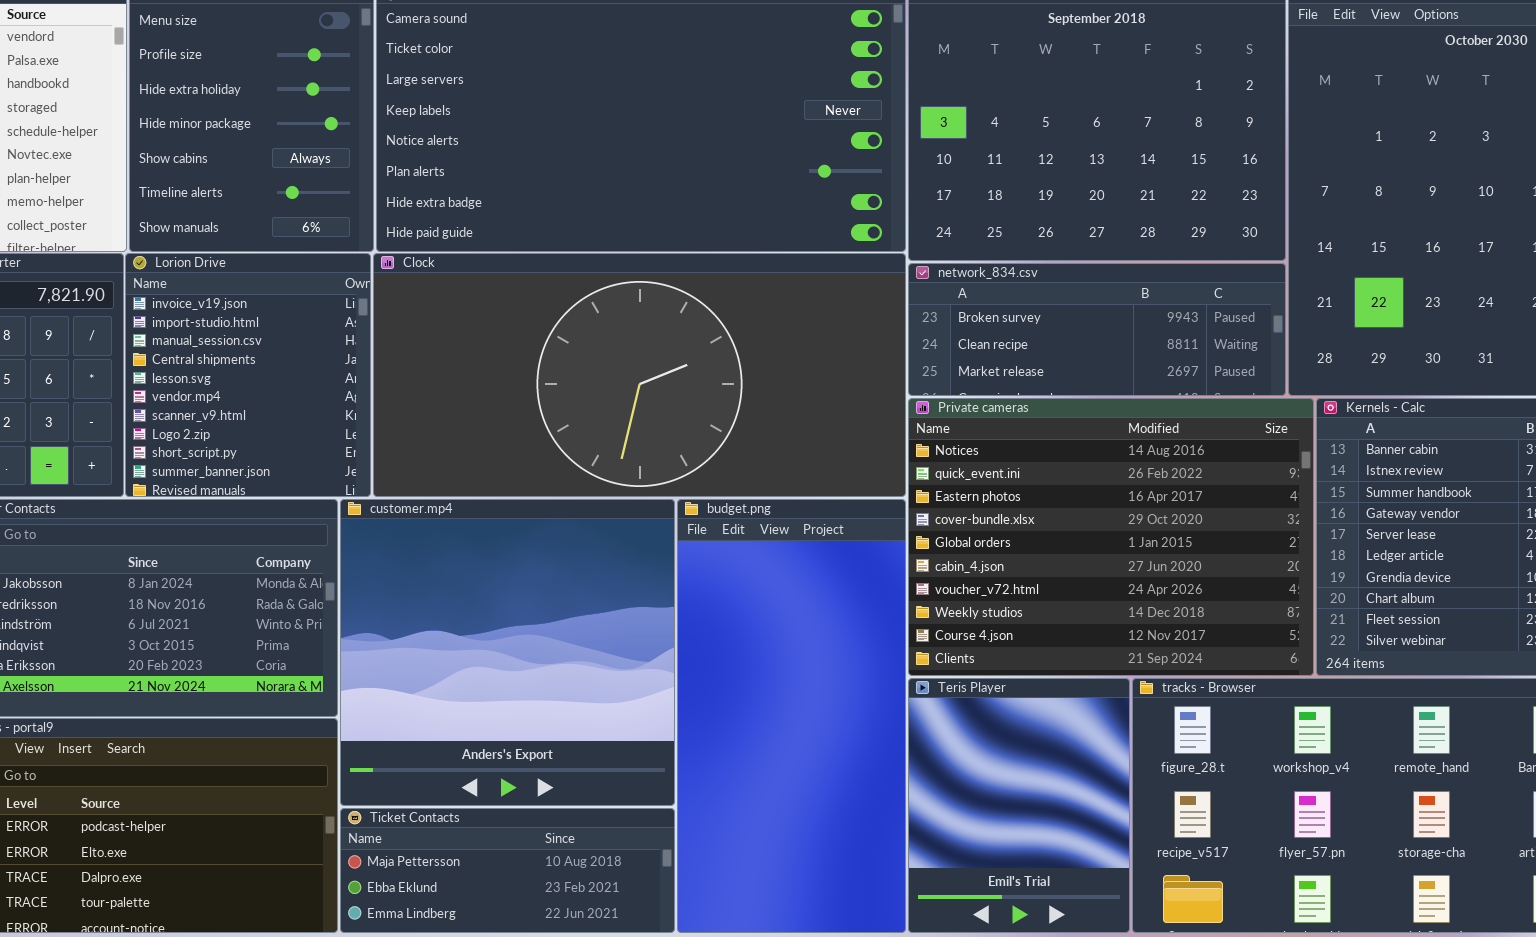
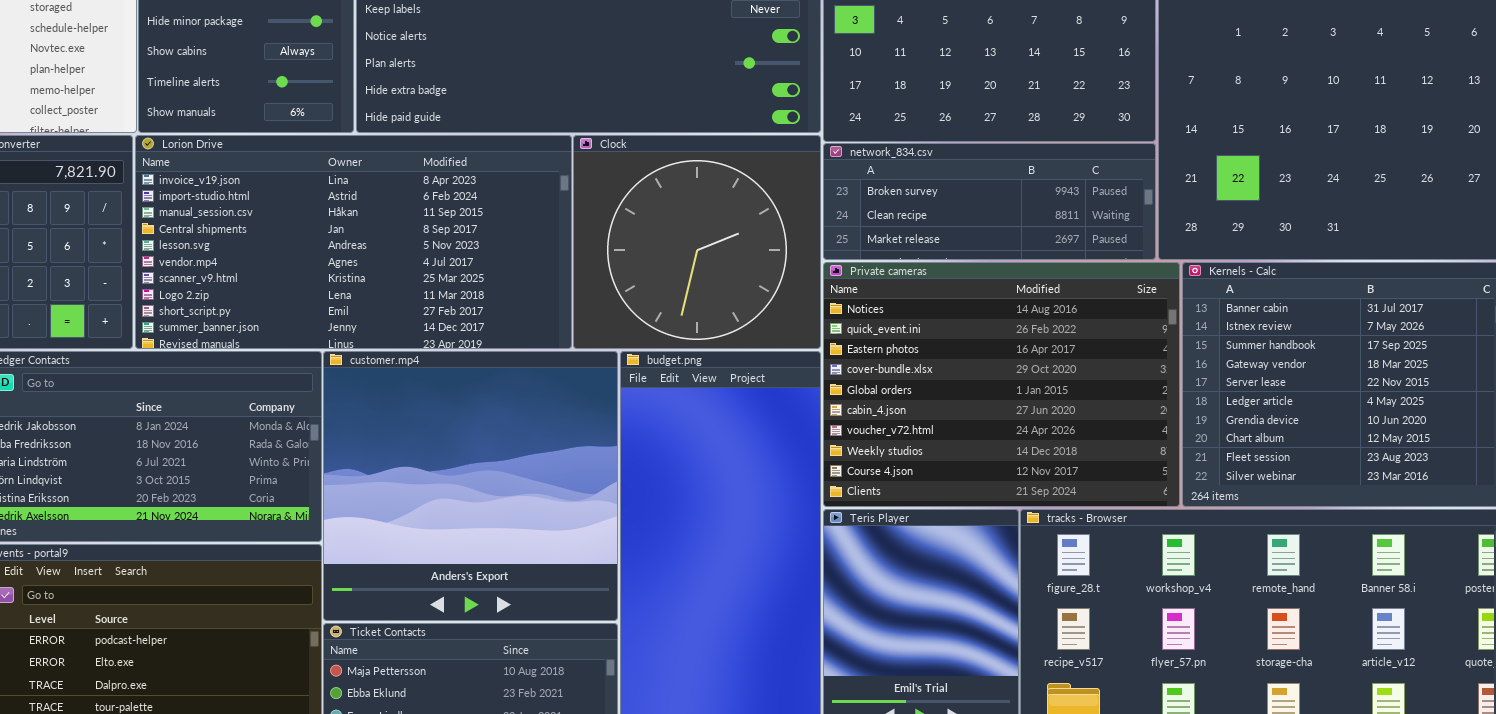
Lorion Drive: [125,253,371,497] -> [135,135,572,349], resized
Clock: [373,253,906,497] -> [573,135,821,349], resized

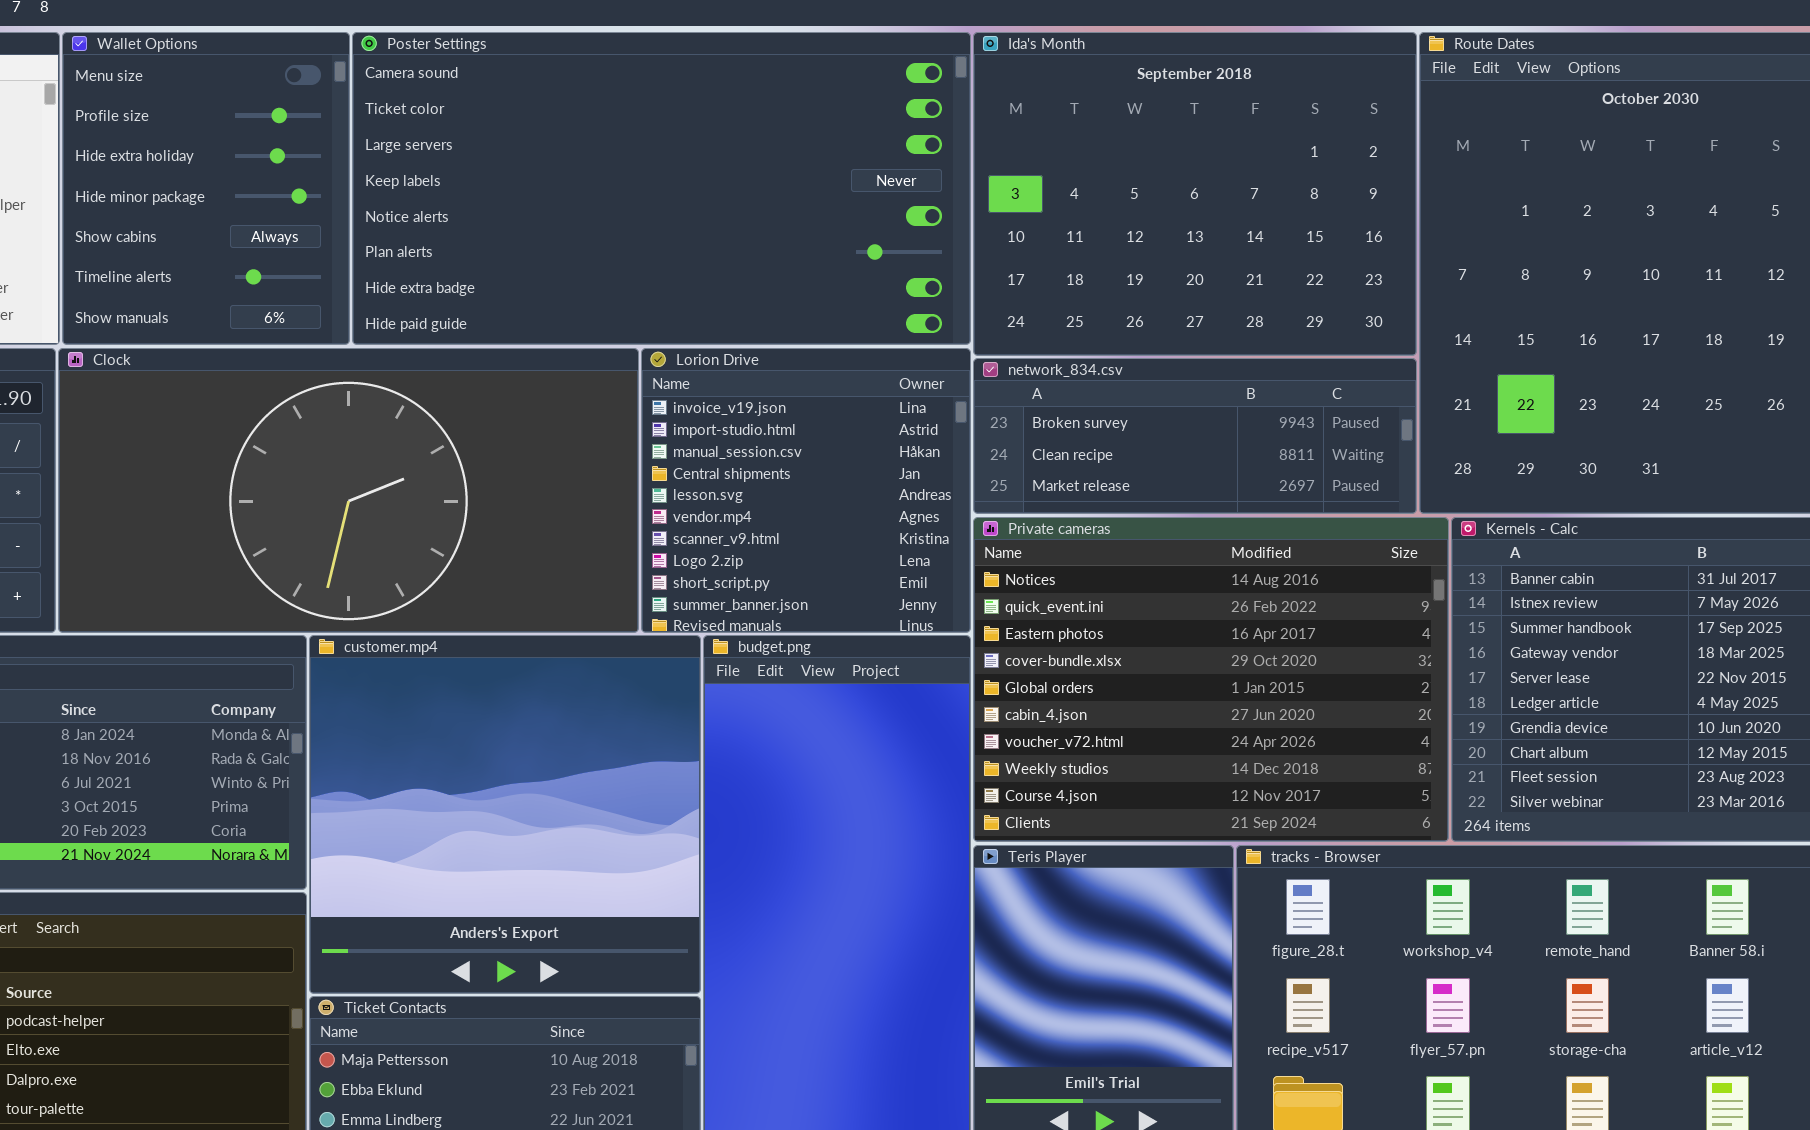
Lorion Drive: [135,135,572,349] -> [641,348,971,633], moved, resized
Clock: [573,135,821,349] -> [58,348,639,633], moved, resized

